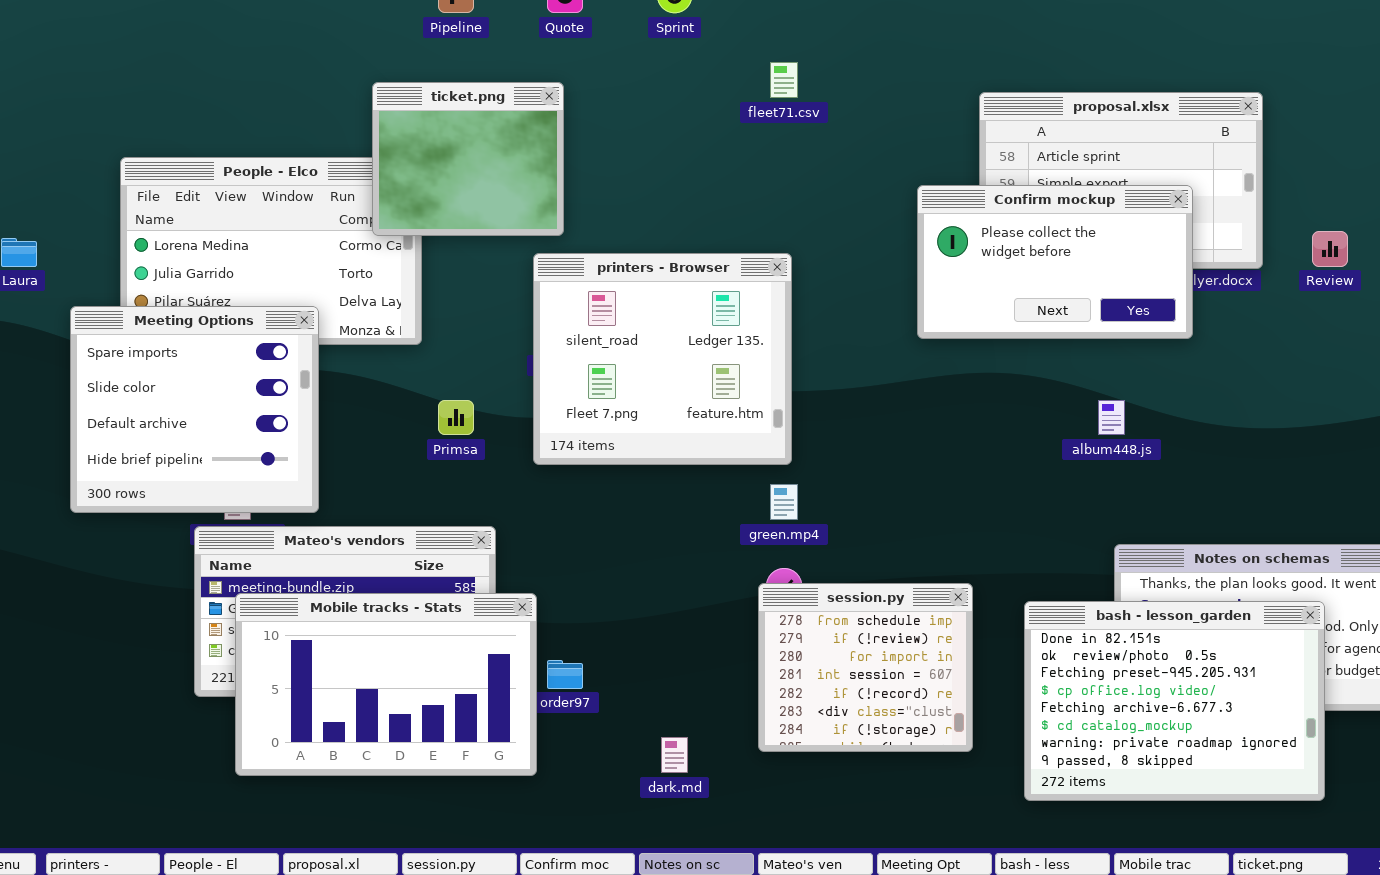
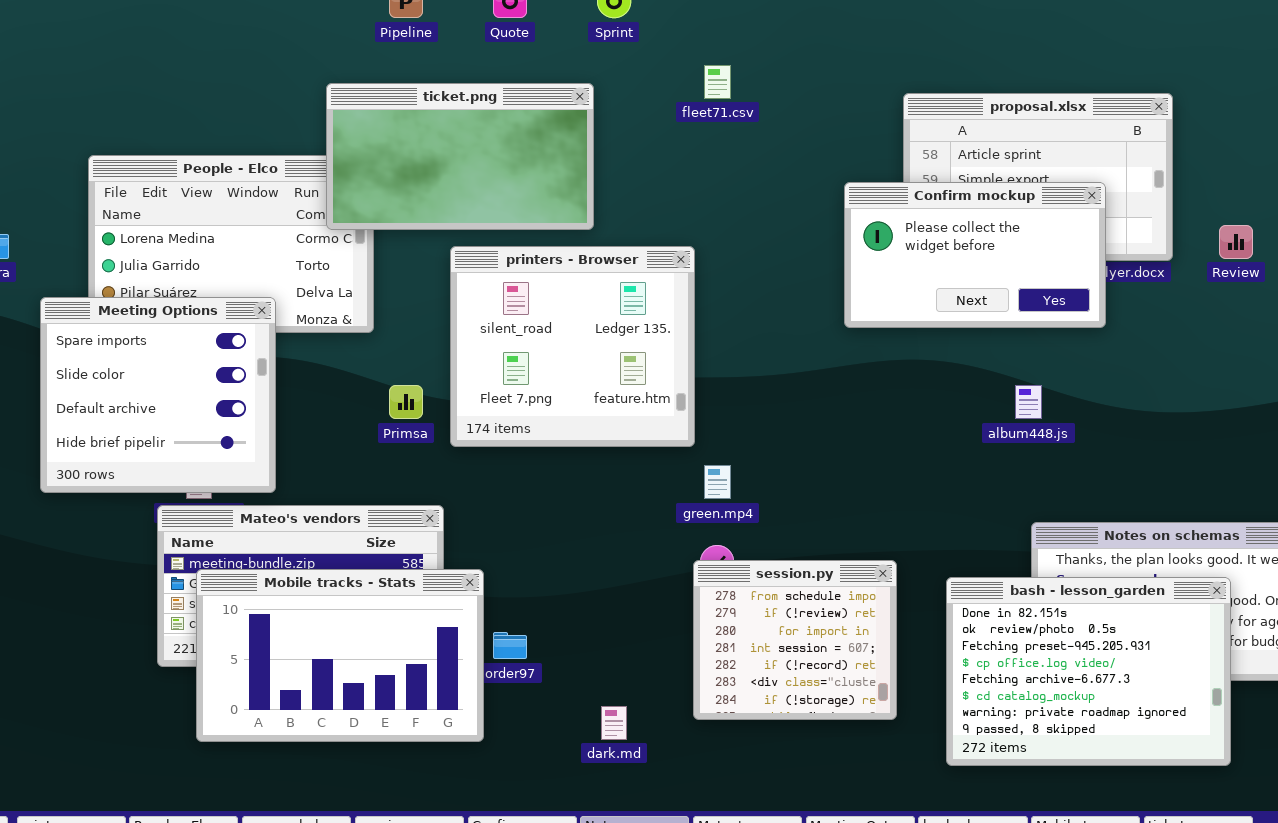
ticket.png: [372,82,564,236] -> [326,83,594,230], resized
printers - Browser: [533,253,792,465] -> [450,246,695,447], moved

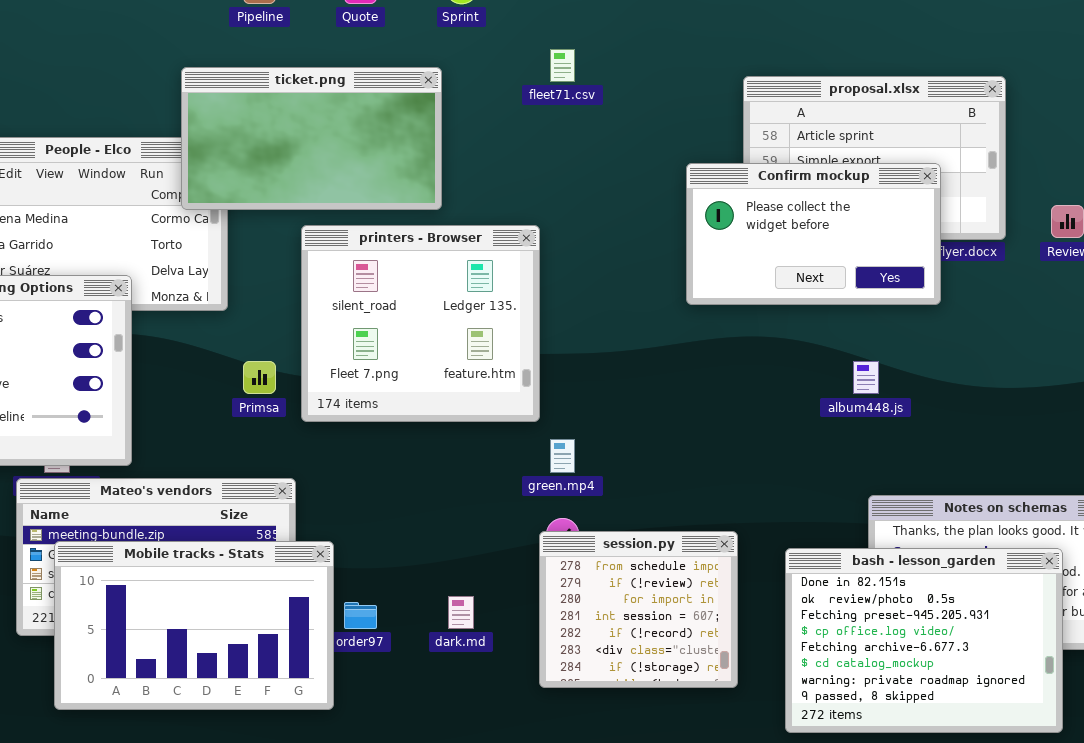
dark.md: [601,706,627,740] -> [448,596,474,629], moved

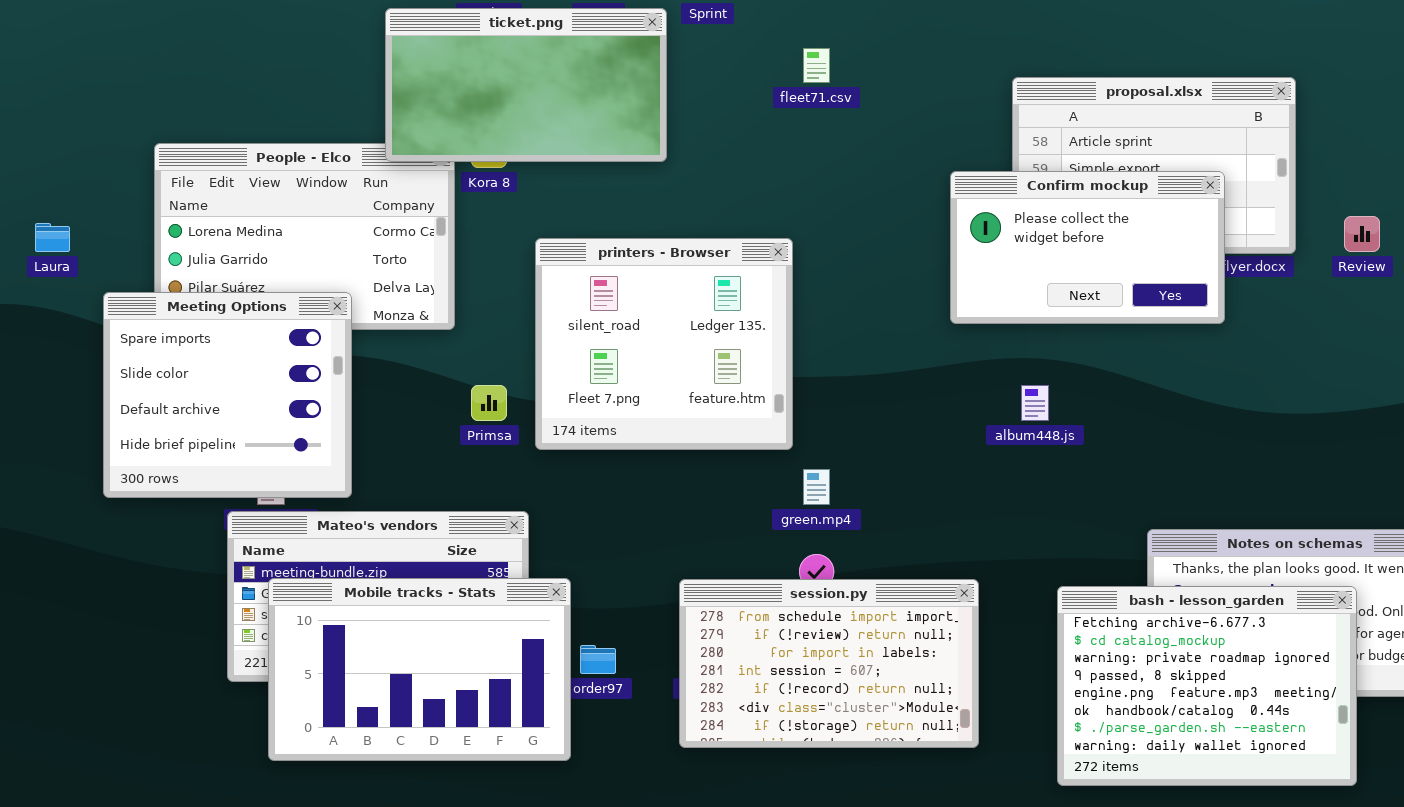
ticket.png: [181,67,442,210] -> [385,8,667,162], moved
album448.js: [853,361,879,394] -> [1021,385,1049,421], moved
session.py: [539,531,738,688] -> [679,579,979,748], moved, resized
bash - lesson_garden: [785,548,1063,733] -> [1057,586,1357,786], scrolled down 4 rows

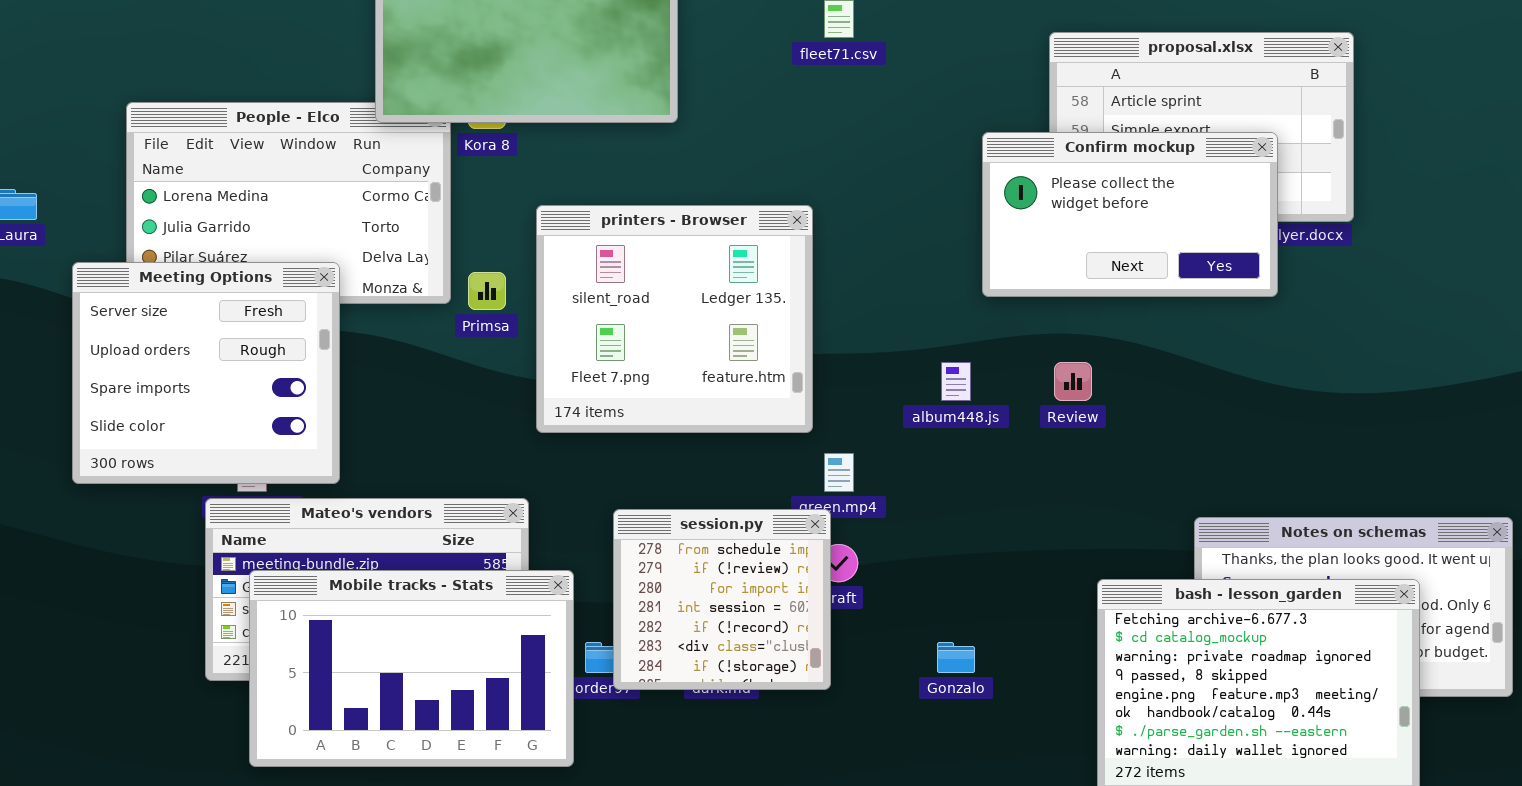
Review: [1344,216,1380,252] -> [1054,362,1092,401], moved
Meeting Options: [103,292,352,498] -> [72,262,340,484], scrolled up 2 rows
Primsa: [471,385,507,421] -> [468,272,506,310], moved
album448.js: [1021,385,1049,421] -> [941,362,971,401], moved
session.py: [679,579,979,748] -> [613,509,831,690], moved, resized

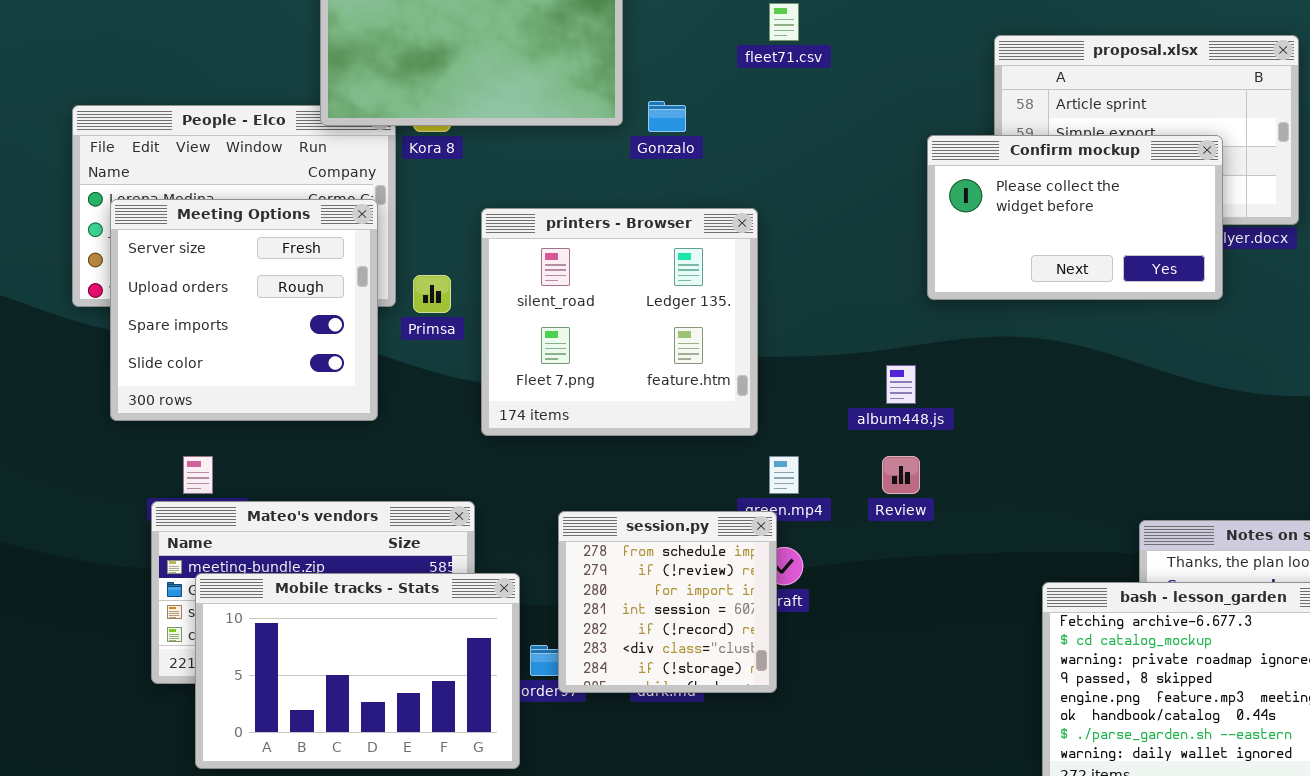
Meeting Options: [72,262,340,484] -> [110,199,378,421], moved
Review: [1054,362,1092,401] -> [882,456,920,494], moved
Gonzalo: [937,642,975,673] -> [648,101,686,132], moved

